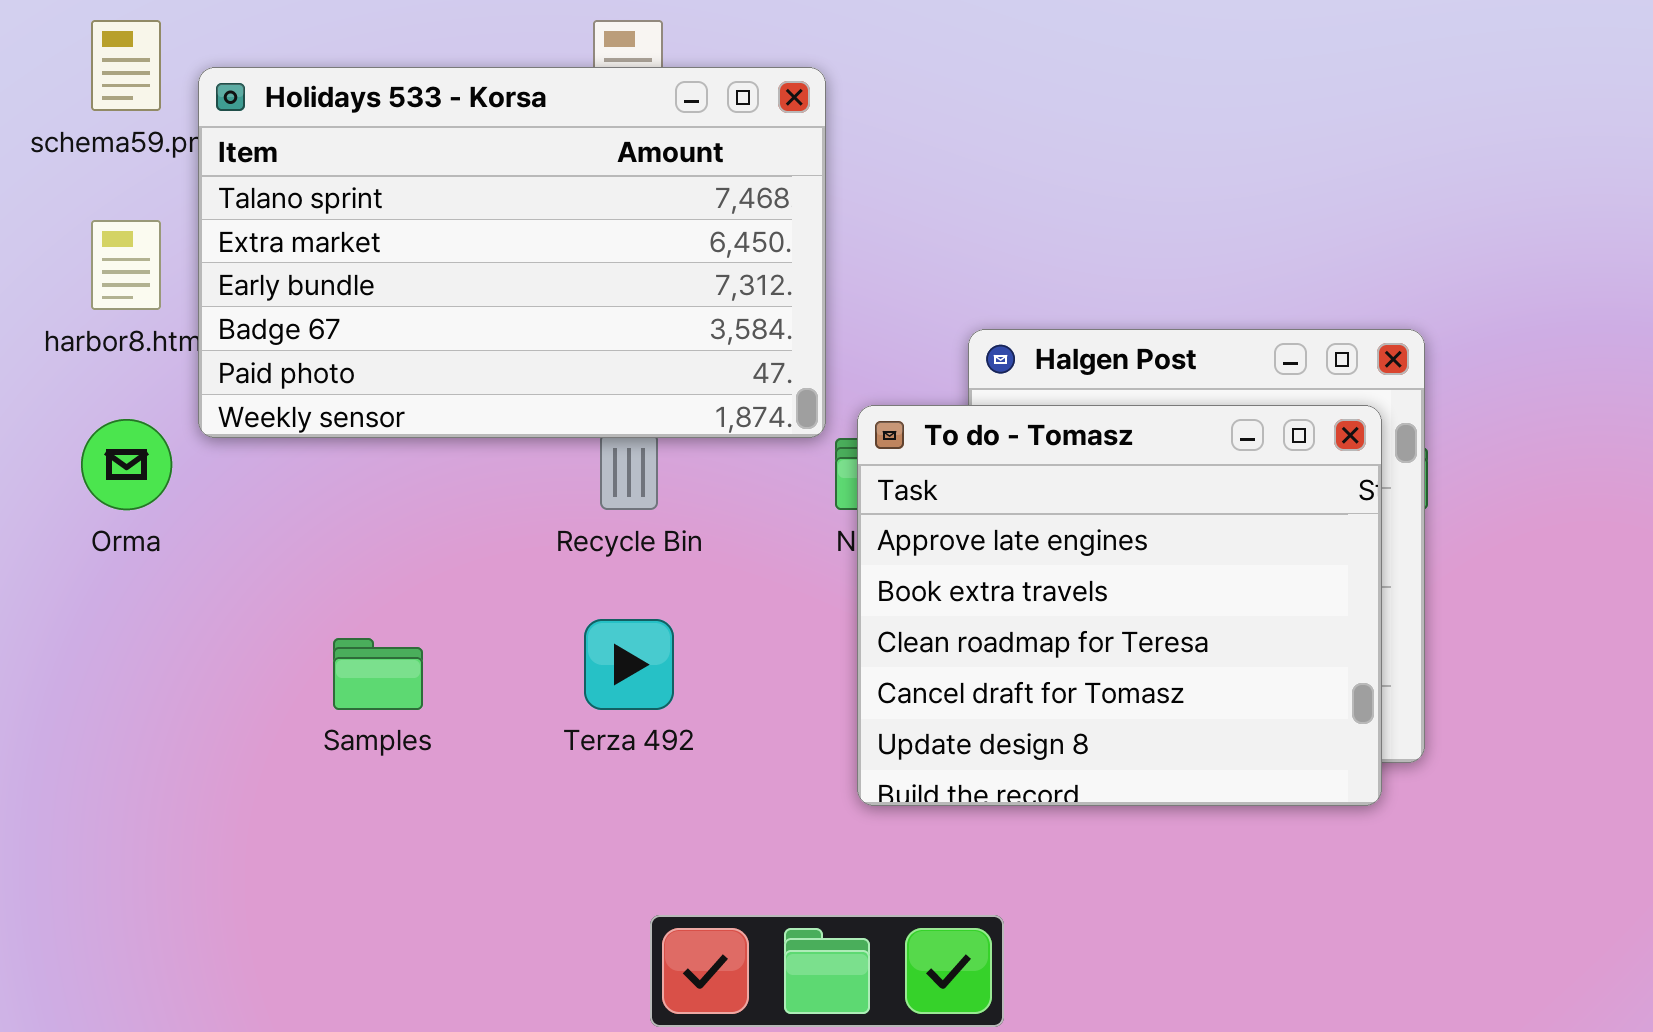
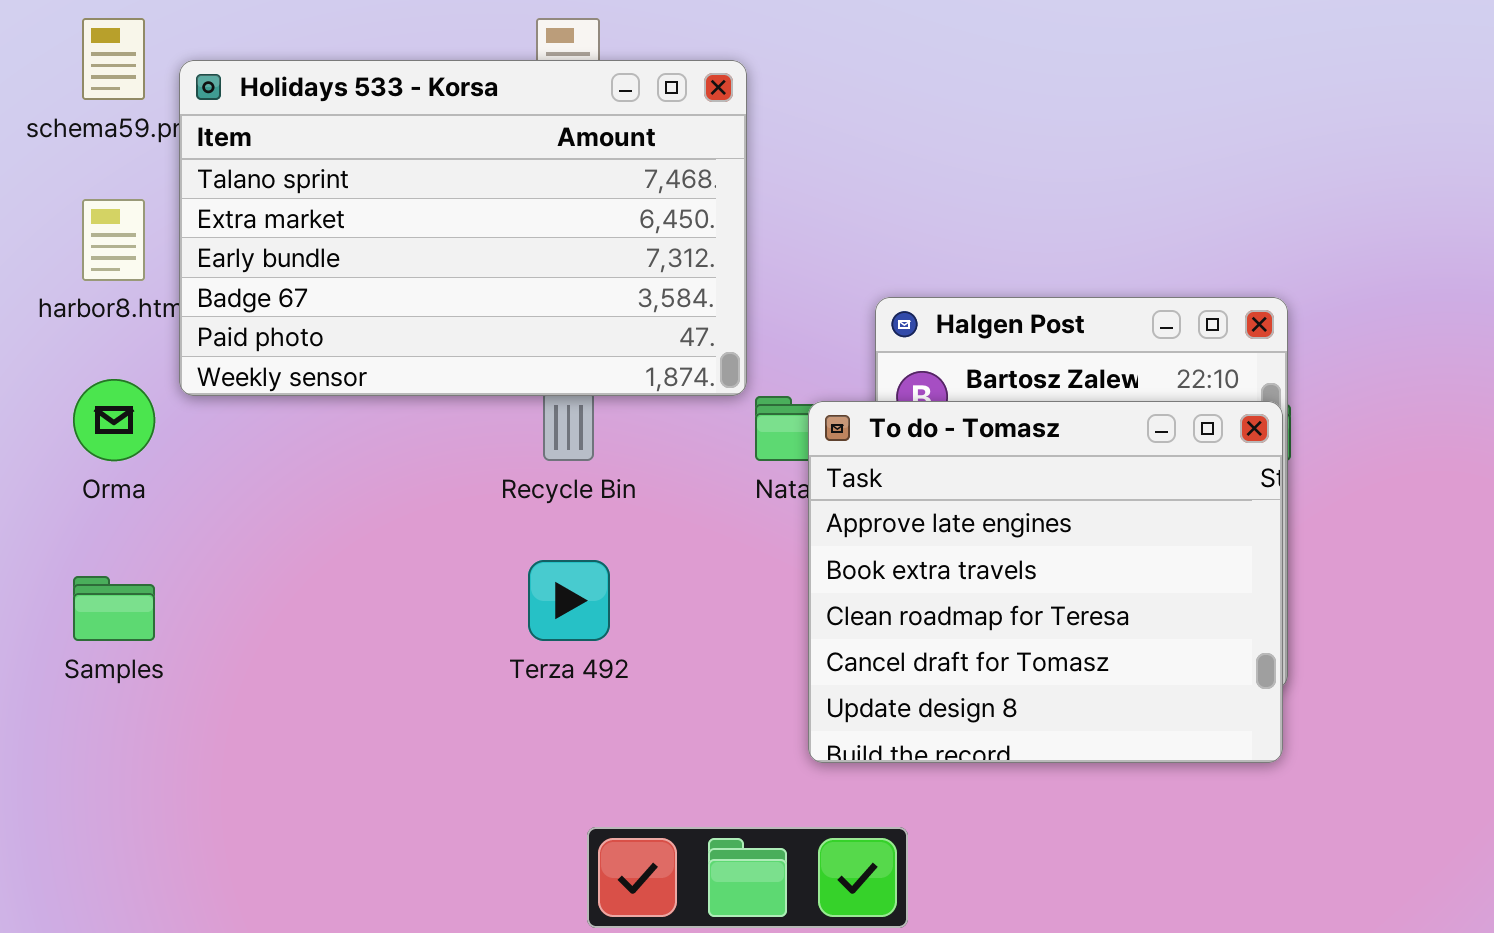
To do - Tomasz: [857,405,1382,806] -> [808,401,1283,763], moved
Samples: [333,638,423,710] -> [73,576,155,641], moved

